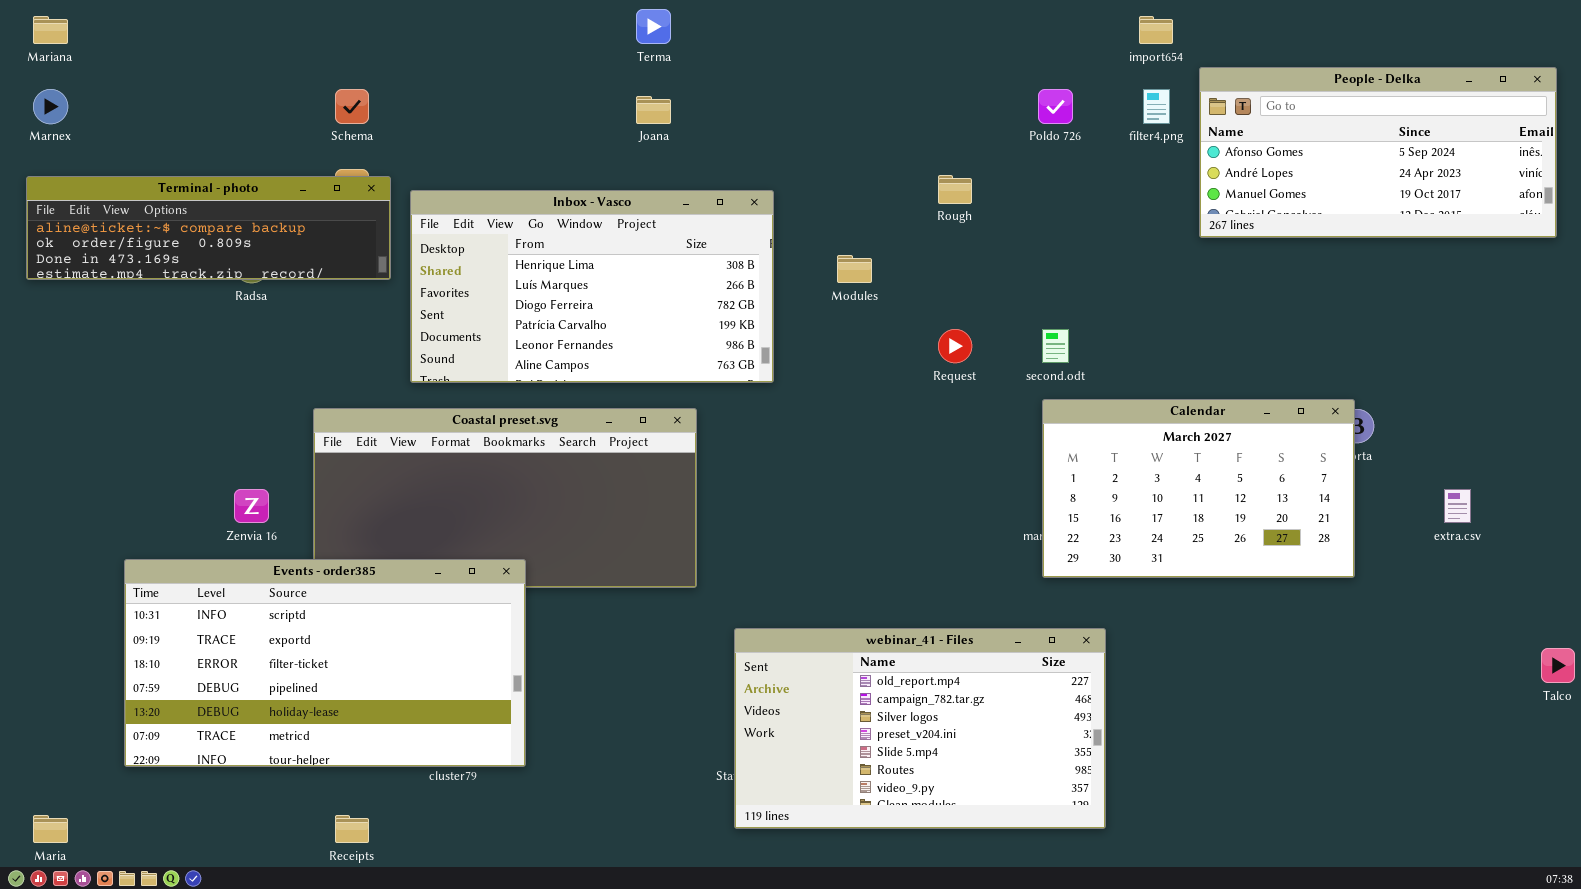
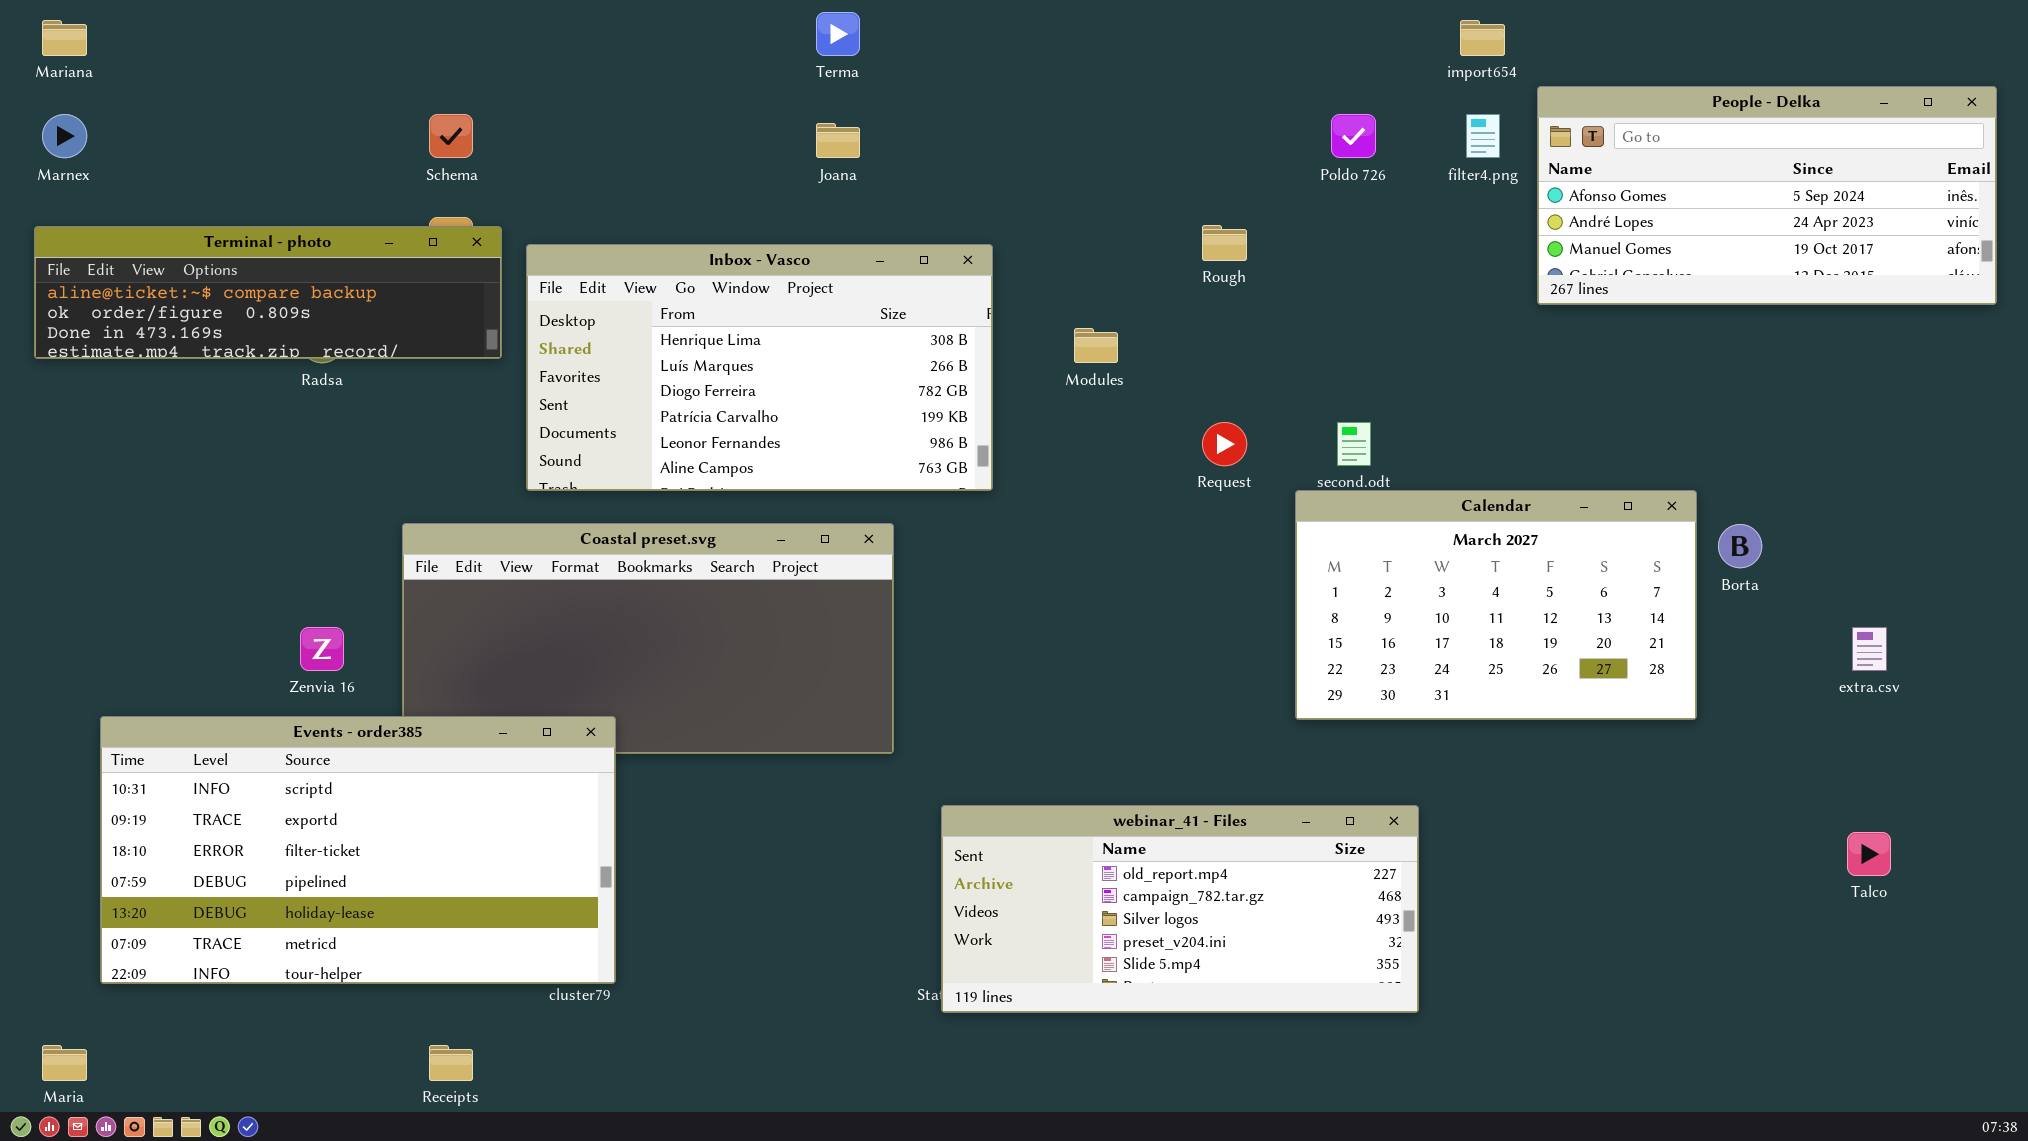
Calendar: [1042,399,1355,578] -> [1295,490,1697,720], moved
Events - order385: [124,559,526,767] -> [100,716,616,984], moved
webinar_41 - Files: [734,628,1106,829] -> [941,805,1419,1013], resized
Talco: [1541,648,1575,683] -> [1847,832,1891,876], moved

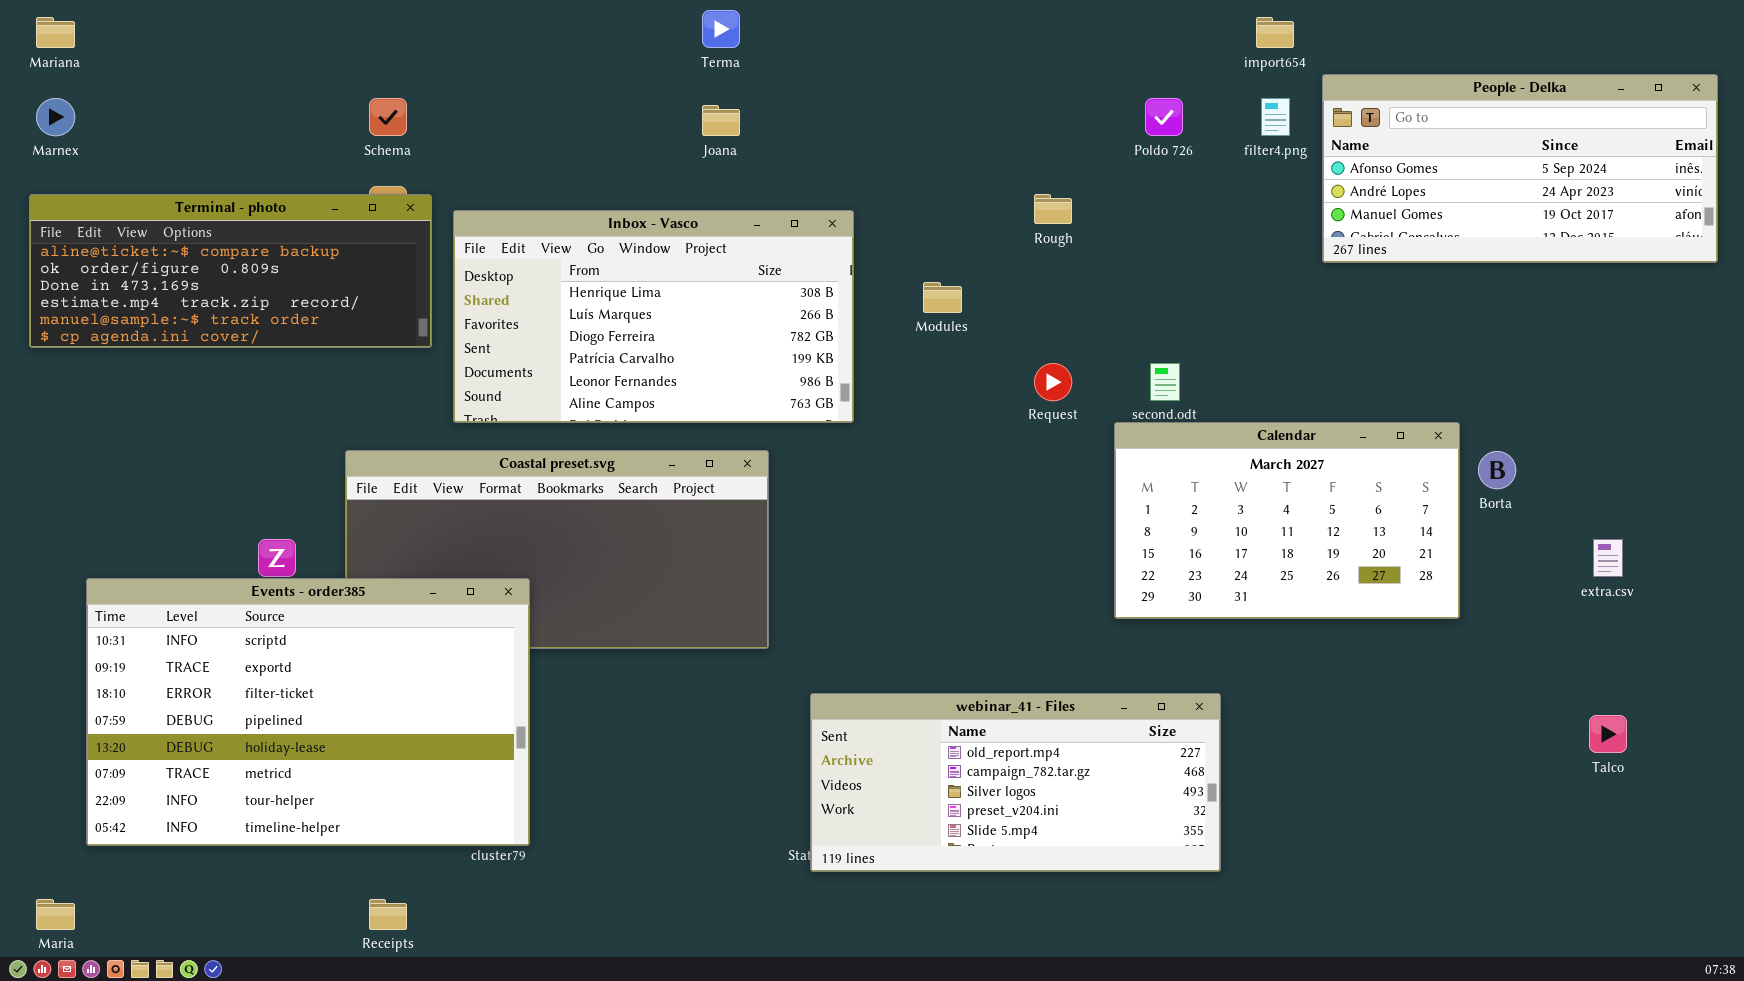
Terminal - photo: [34,226,502,359] -> [29,194,432,348], resized
Events - order385: [100,716,616,984] -> [86,578,530,846], resized

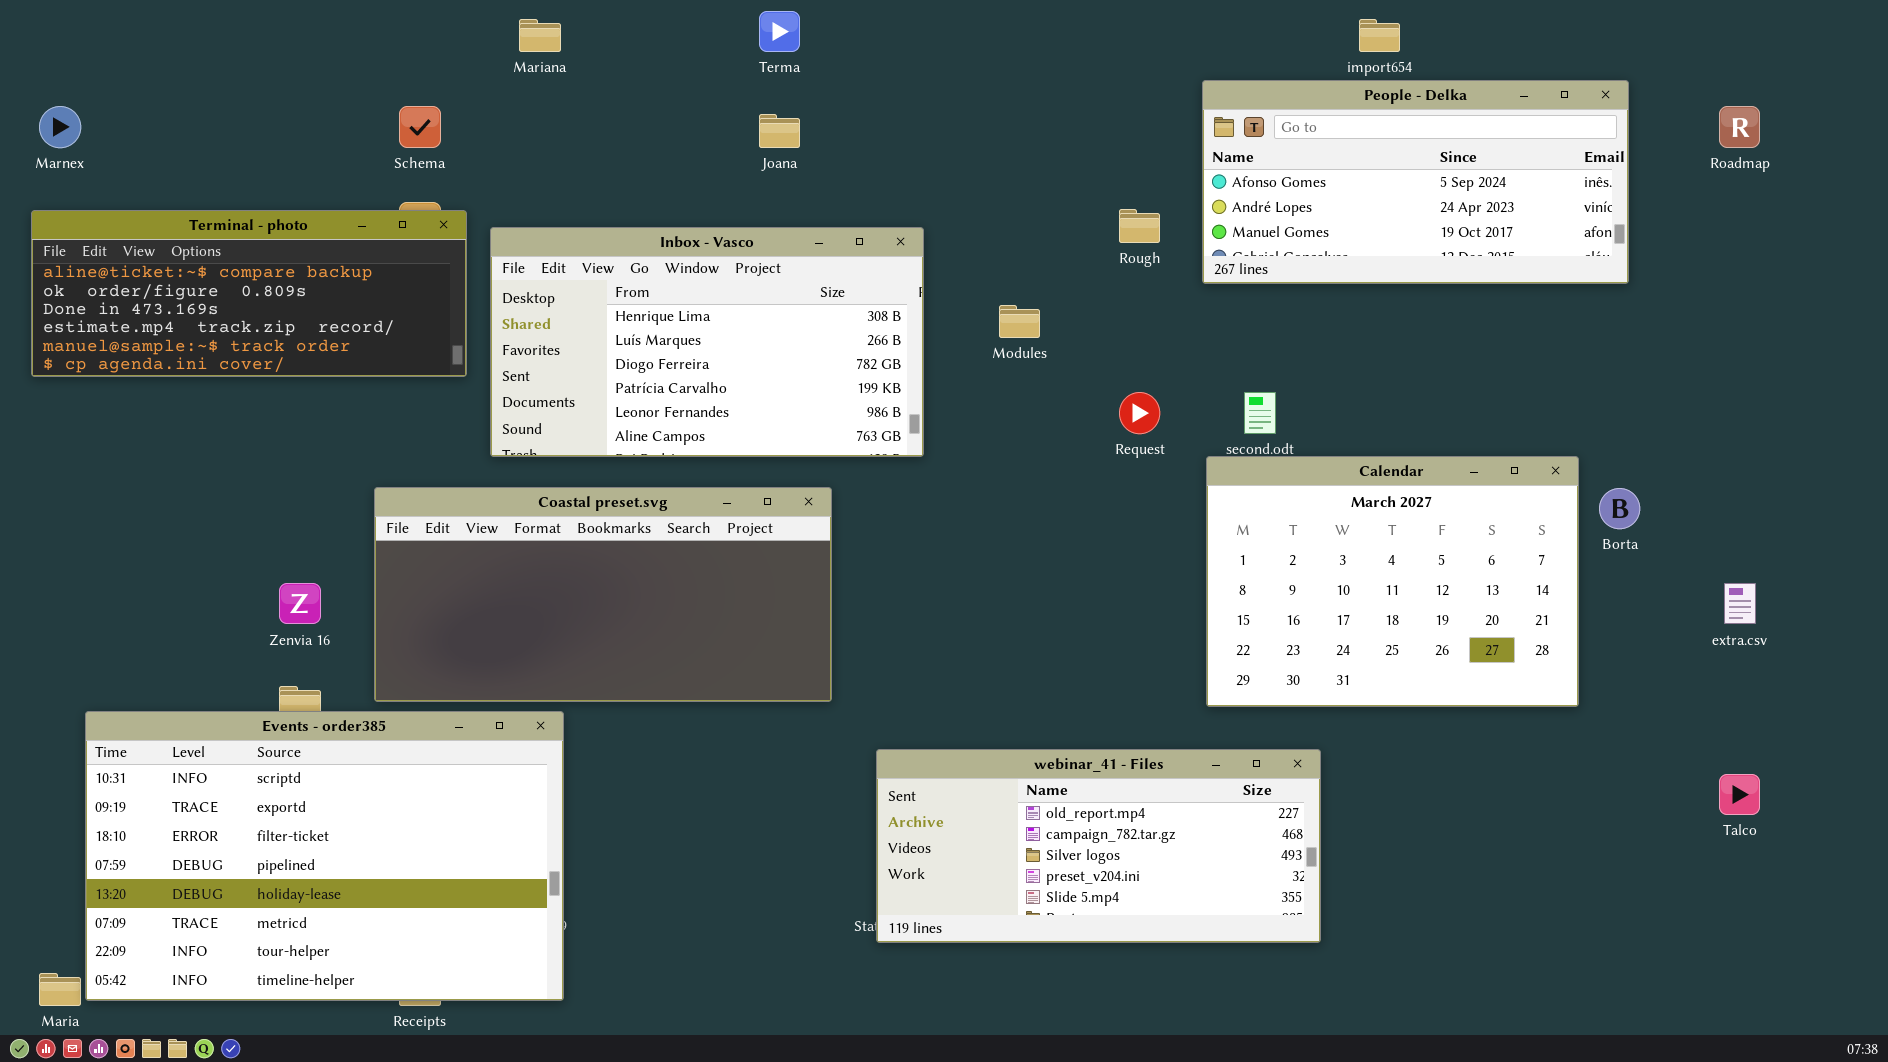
Mariana: [36,17,75,48] -> [519,19,561,52], moved
People - Delka: [1322,74,1718,263] -> [1202,80,1629,284], moved
Calendar: [1114,422,1460,619] -> [1206,456,1579,707], resized
Events - order385: [86,578,530,846] -> [85,711,564,1001], moved

